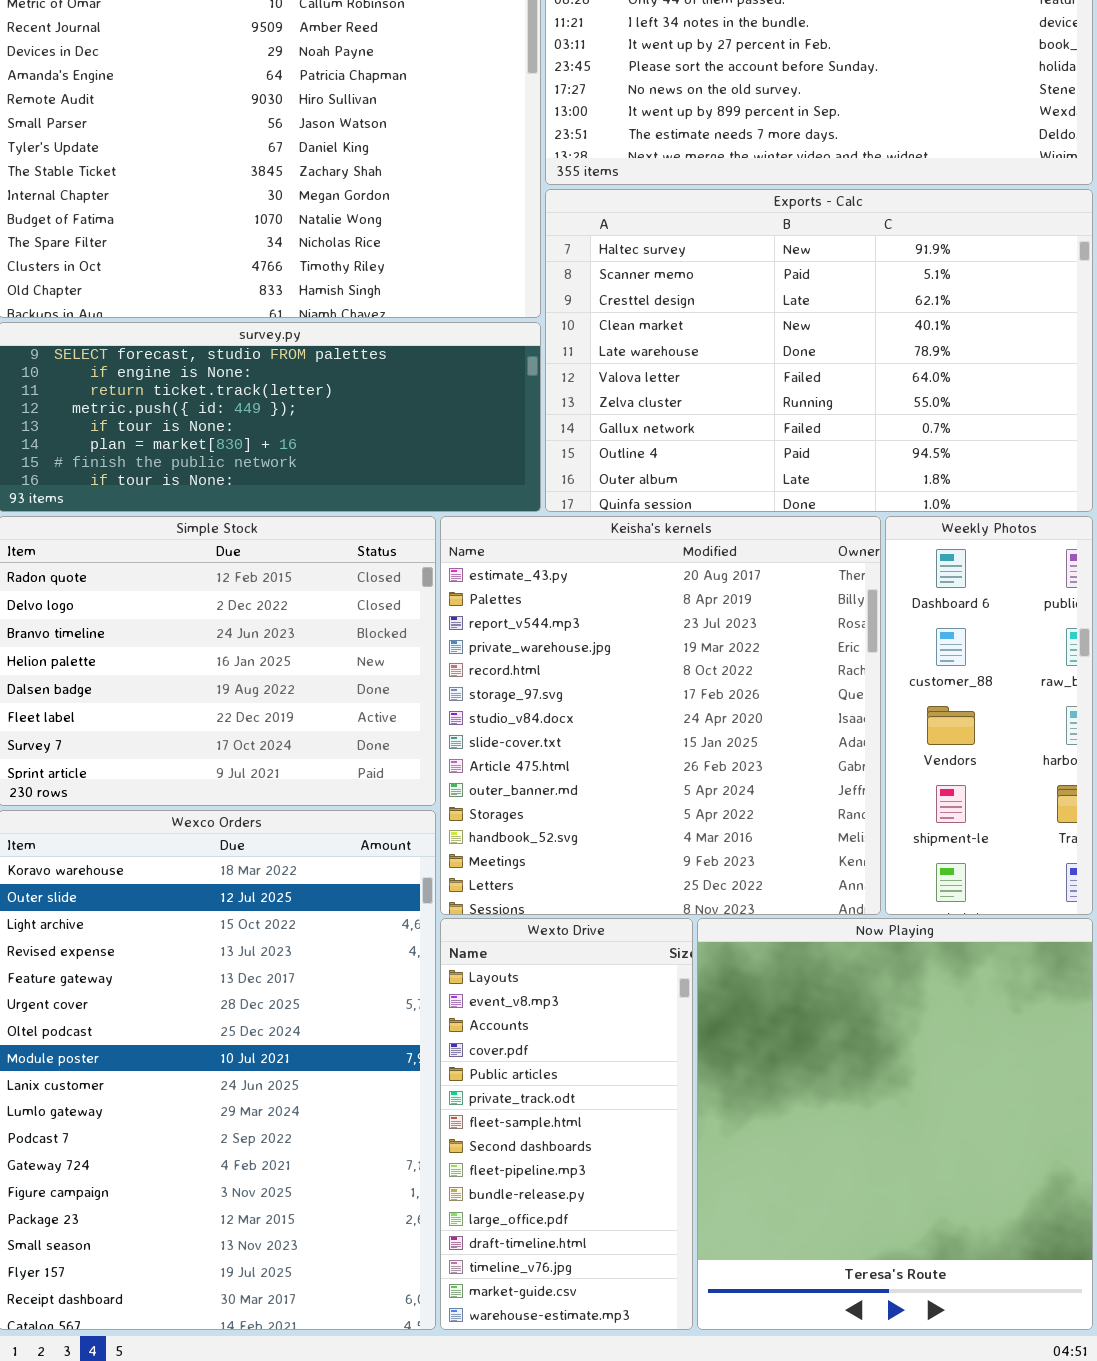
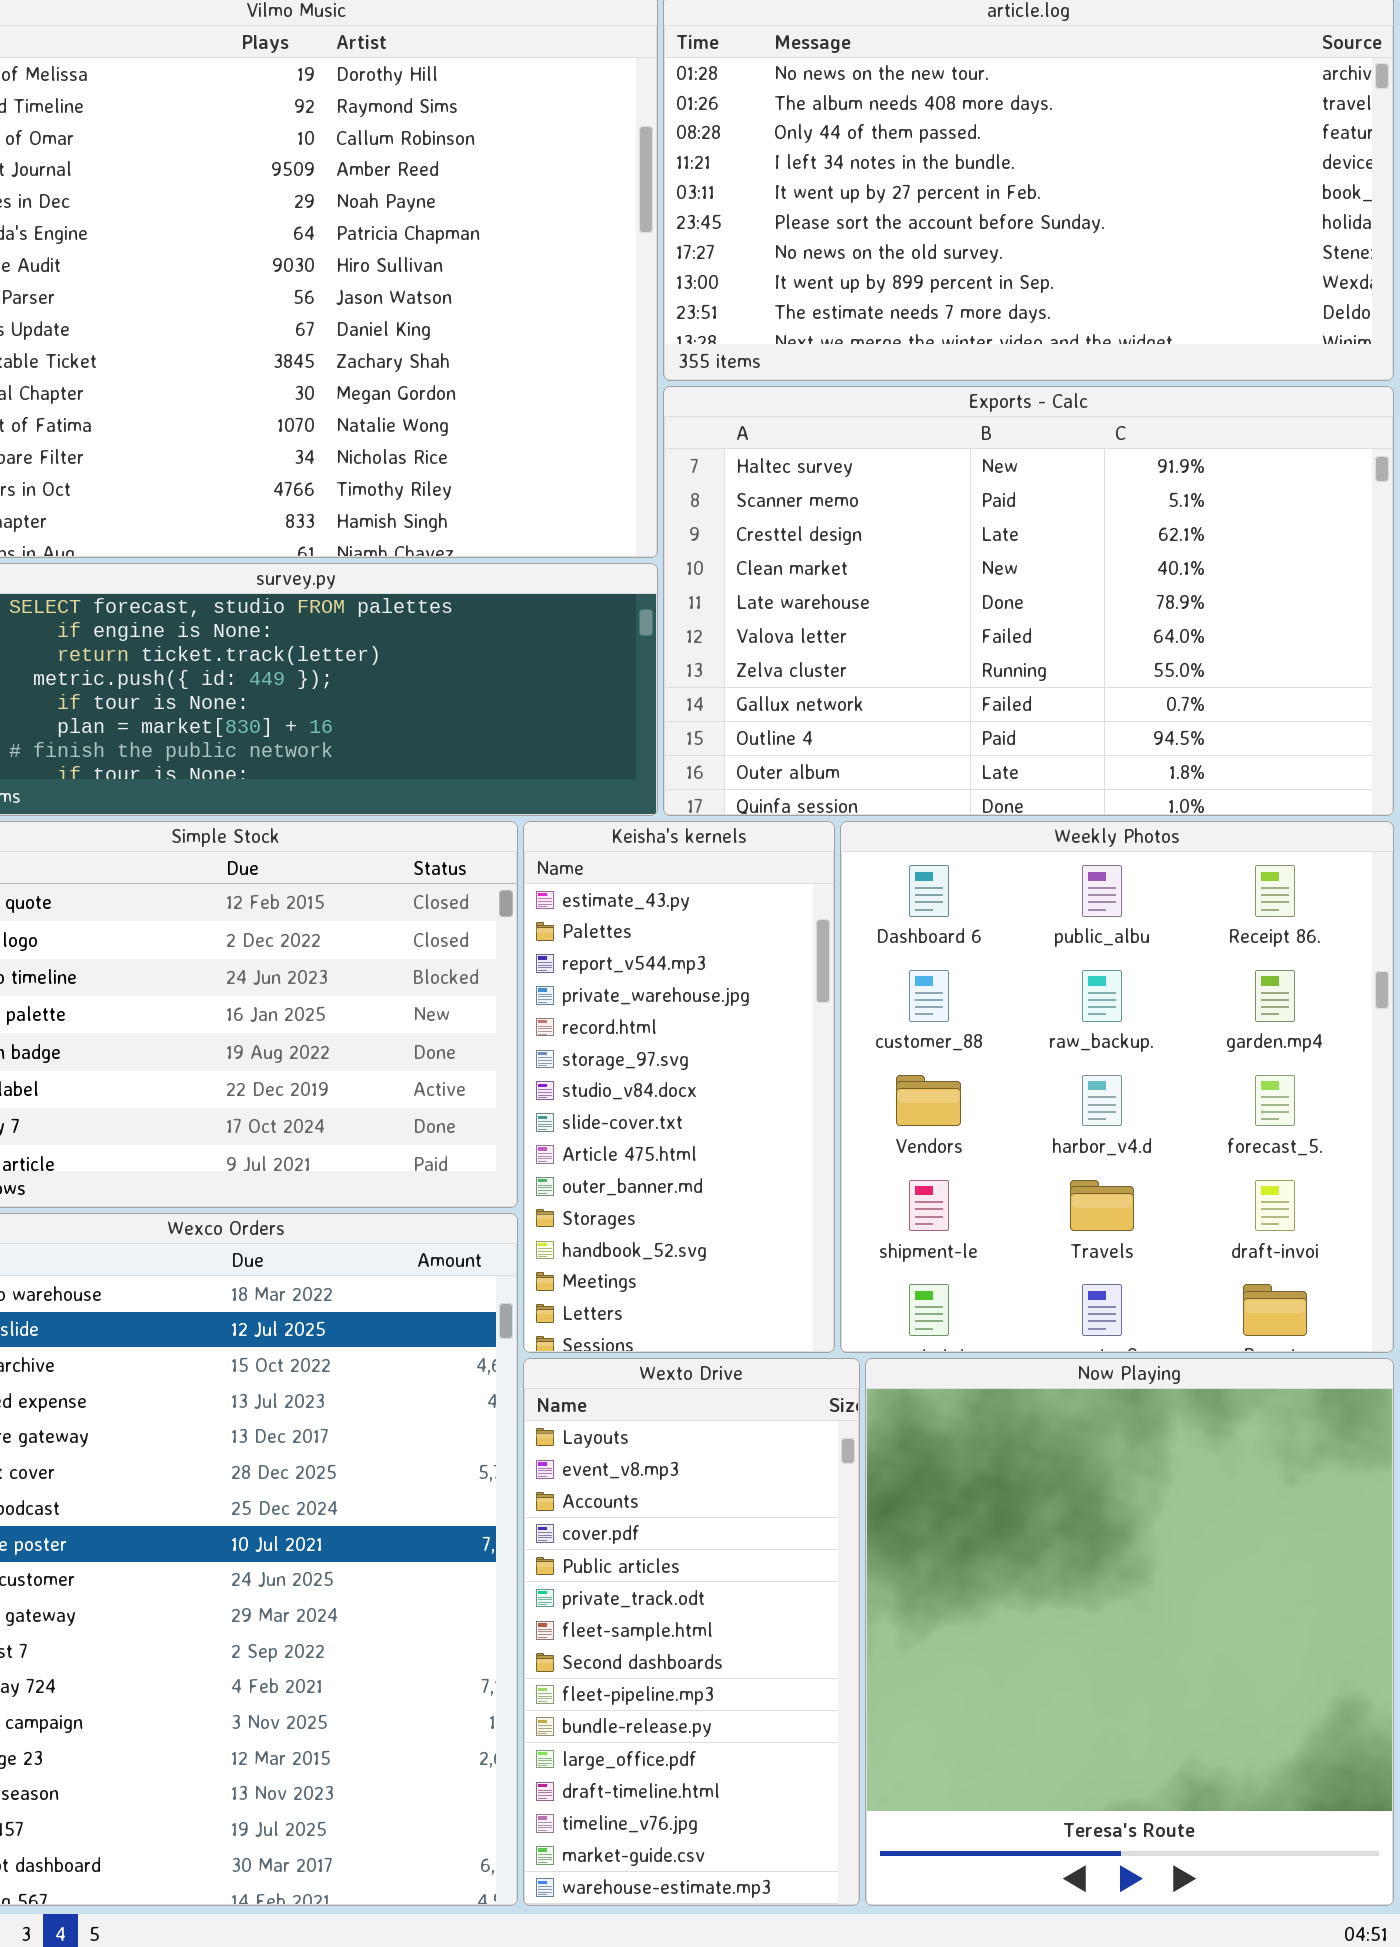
Keisha's kernels: [440,516,881,915] -> [523,821,835,1353], resized
Weekly Photos: [885,516,1093,915] -> [840,821,1394,1353], resized

